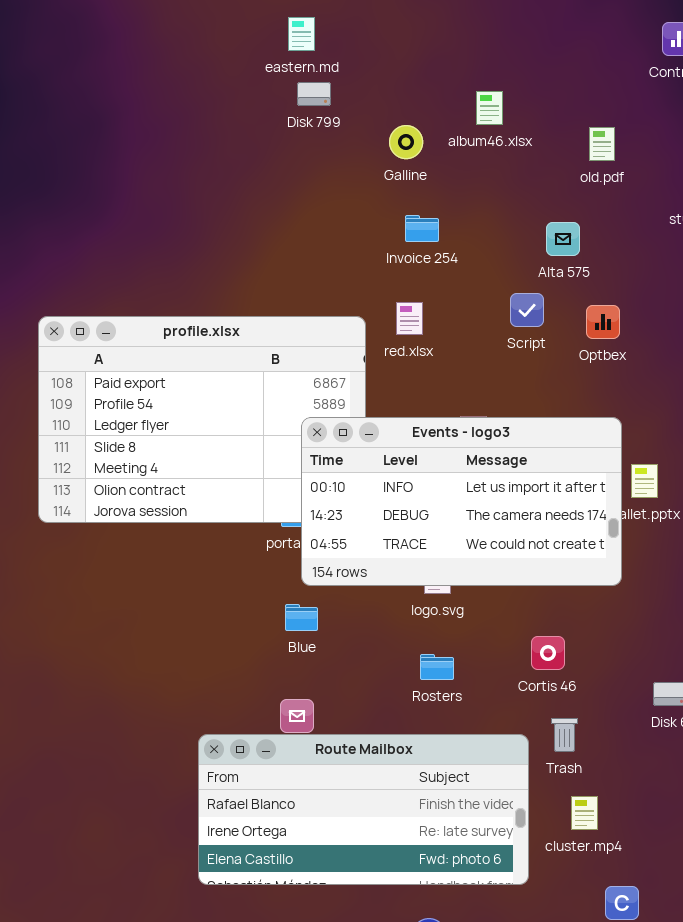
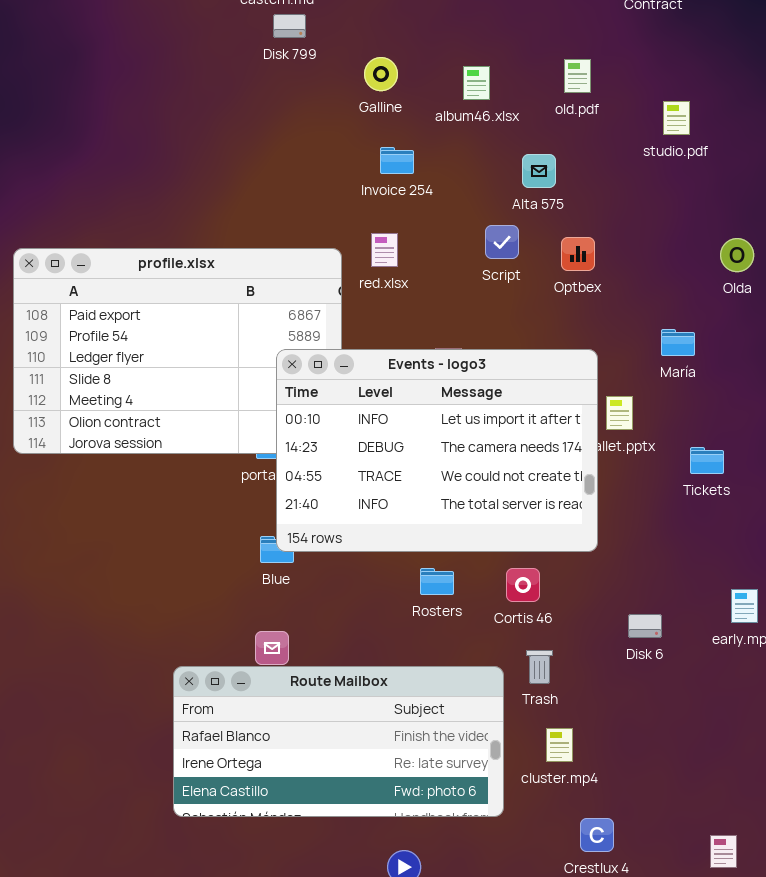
album46.xlsx: [476,91,503,125] -> [463,66,490,100], moved
Events - logo3: [301,417,622,586] -> [276,349,598,552], resized
Rosters: [420,654,454,680] -> [420,568,454,595], moved

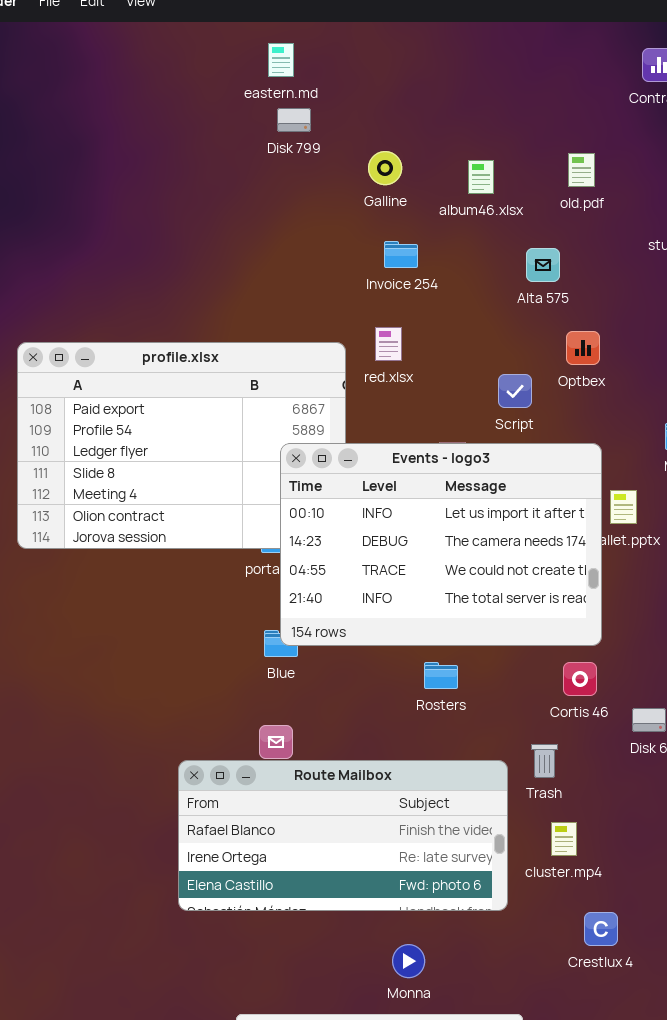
Script: [485,225,519,259] -> [498,374,532,408], moved
Cortis 46: [506,568,540,602] -> [563,662,597,696], moved

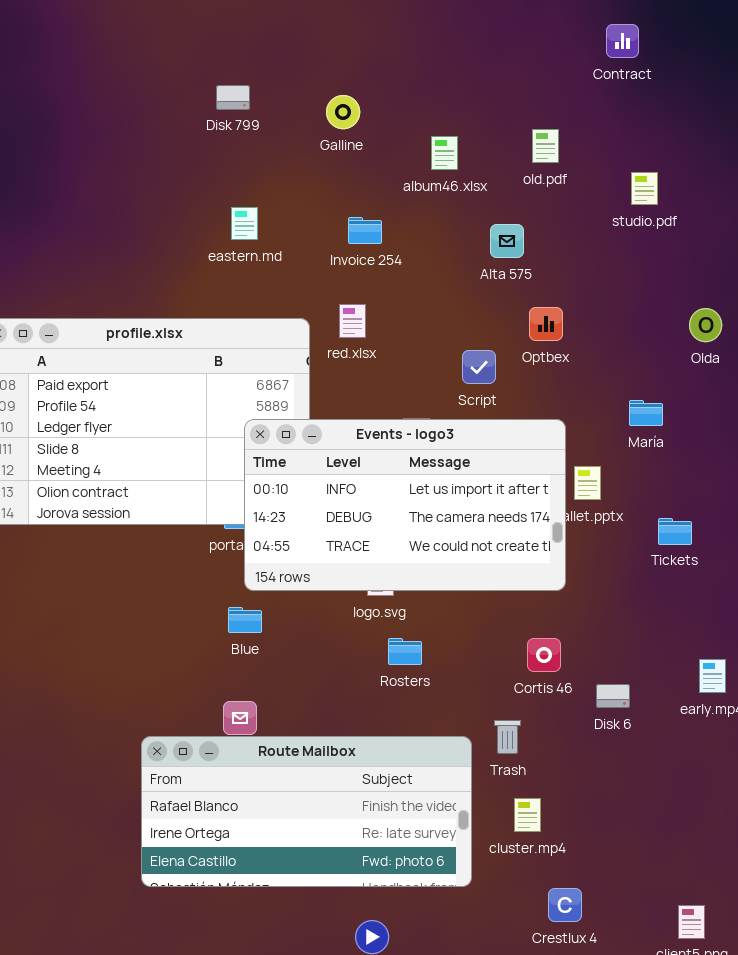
eastern.md: [268,43,294,77] -> [231,207,258,240], moved
Disk 799: [277,108,311,132] -> [216,85,250,110], moved
Galline: [368,151,402,185] -> [326,95,360,129], moved
Events - logo3: [280,443,602,646] -> [244,419,566,591], resized

